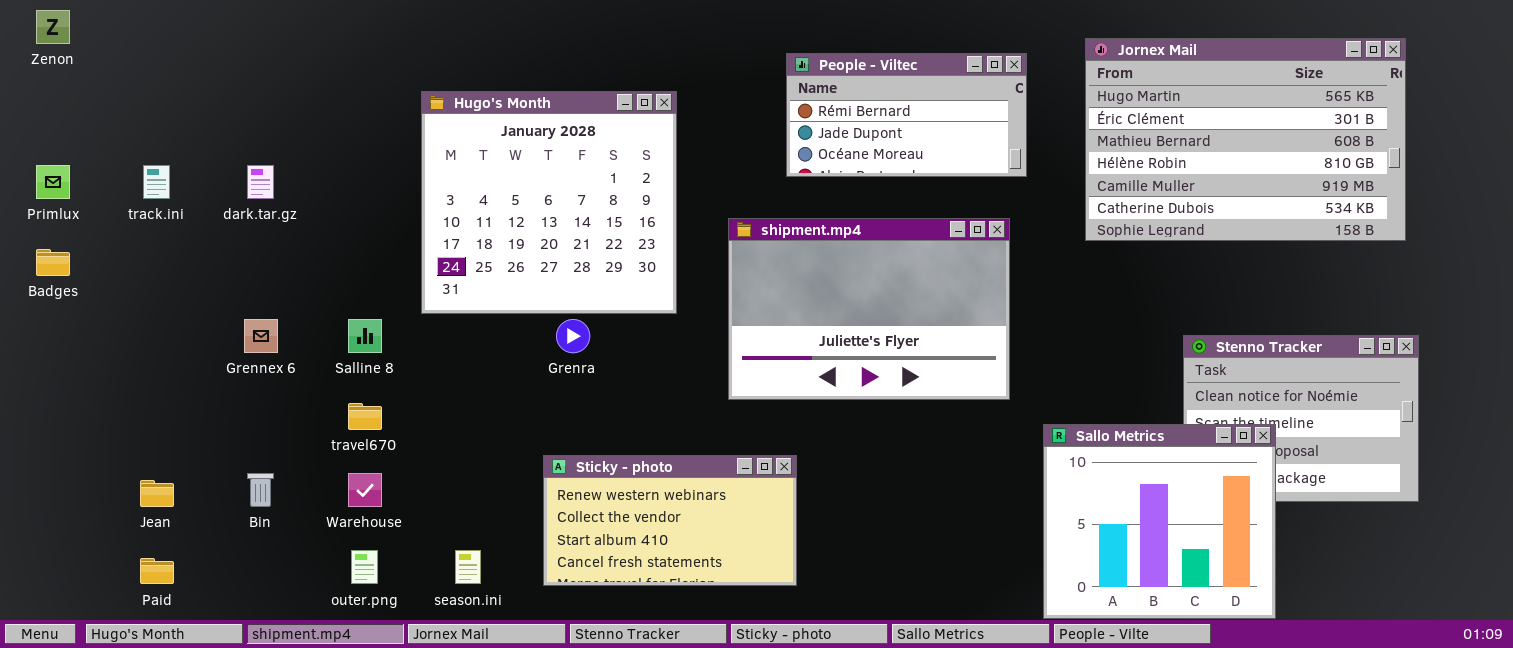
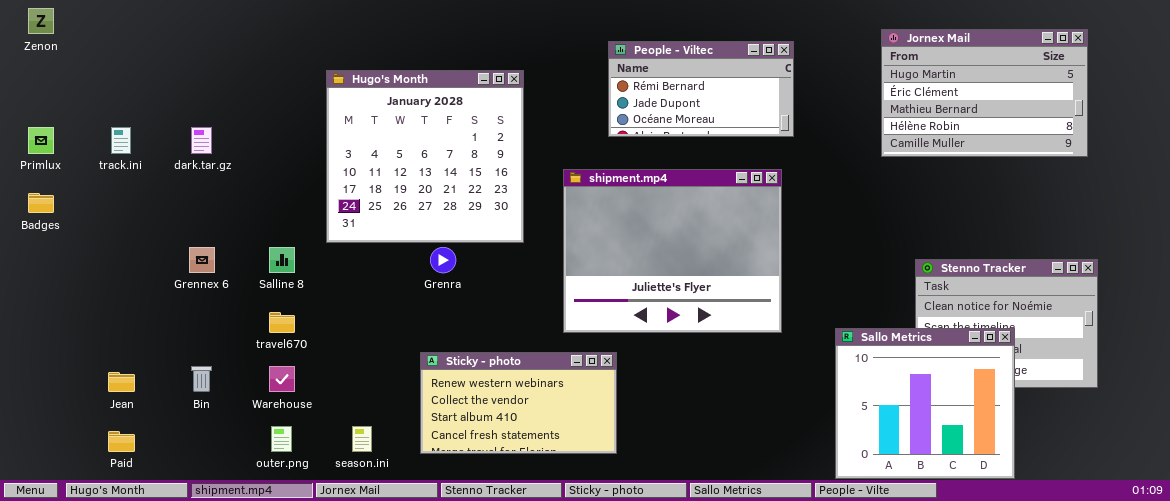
Jornex Mail: [1085,38,1406,241] -> [881,29,1088,157], resized
shipment.mp4: [728,218,1010,400] -> [563,169,782,333], resized
Sallo Metrics: [1043,424,1276,619] -> [835,328,1015,479], moved

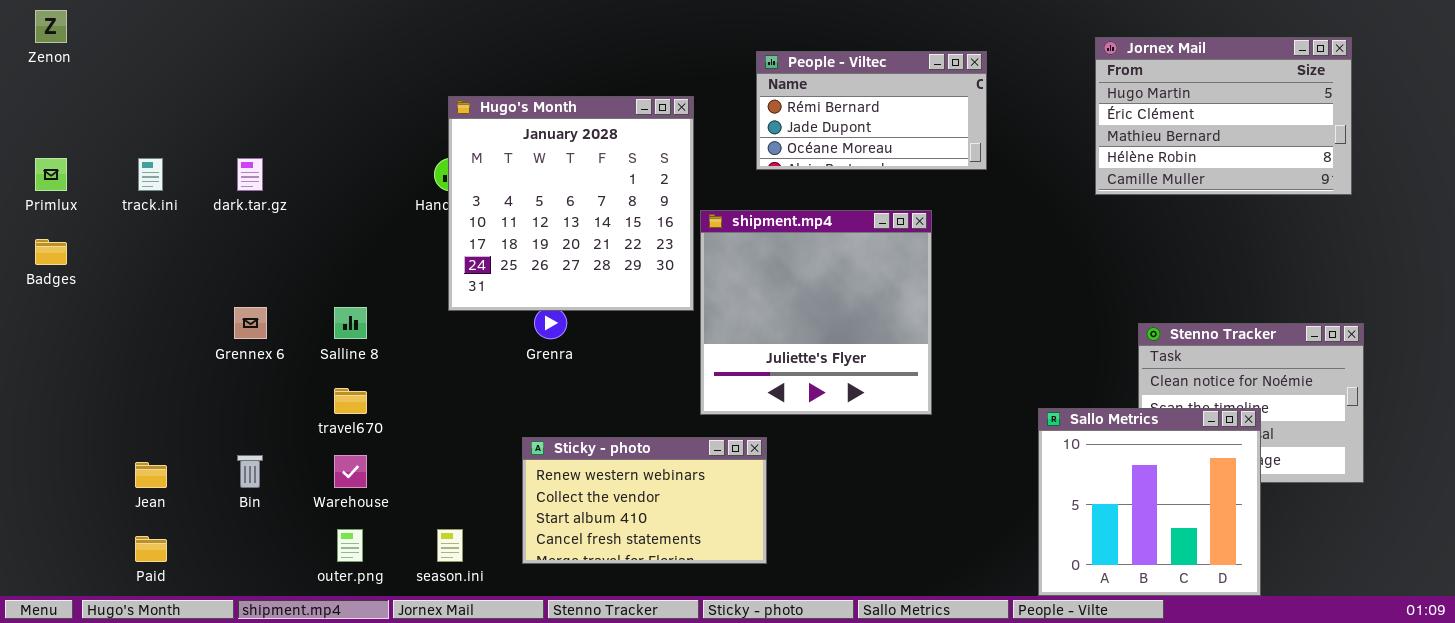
Hugo's Month: [326,70,524,243] -> [448,96,694,311], moved
shipment.mp4: [563,169,782,333] -> [700,210,932,415], resized

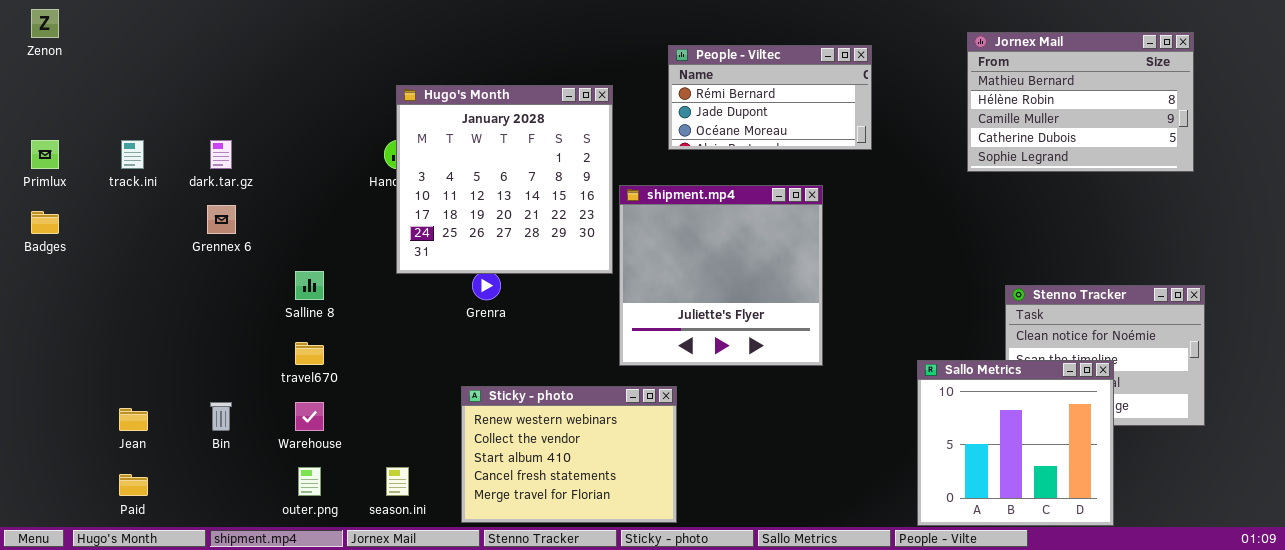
Jornex Mail: [1095,37,1352,195] -> [967,32,1194,172], scrolled down 2 rows
Grennex 6: [234,307,267,339] -> [207,205,236,234], moved
Sticky - photo: [522,437,767,564] -> [461,386,677,523], resized

